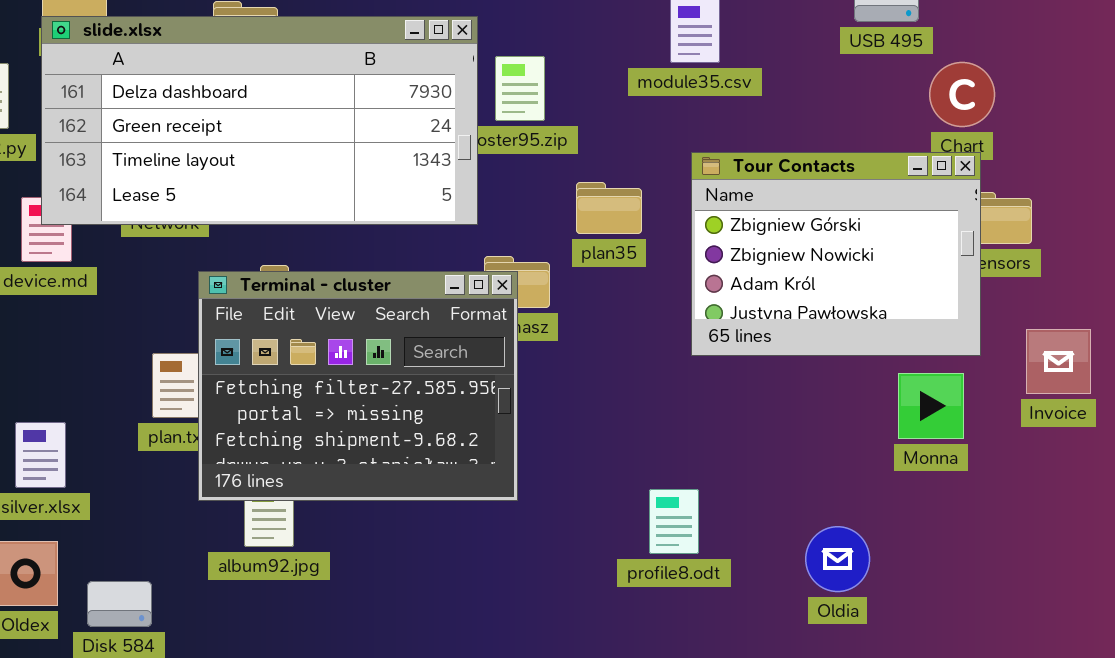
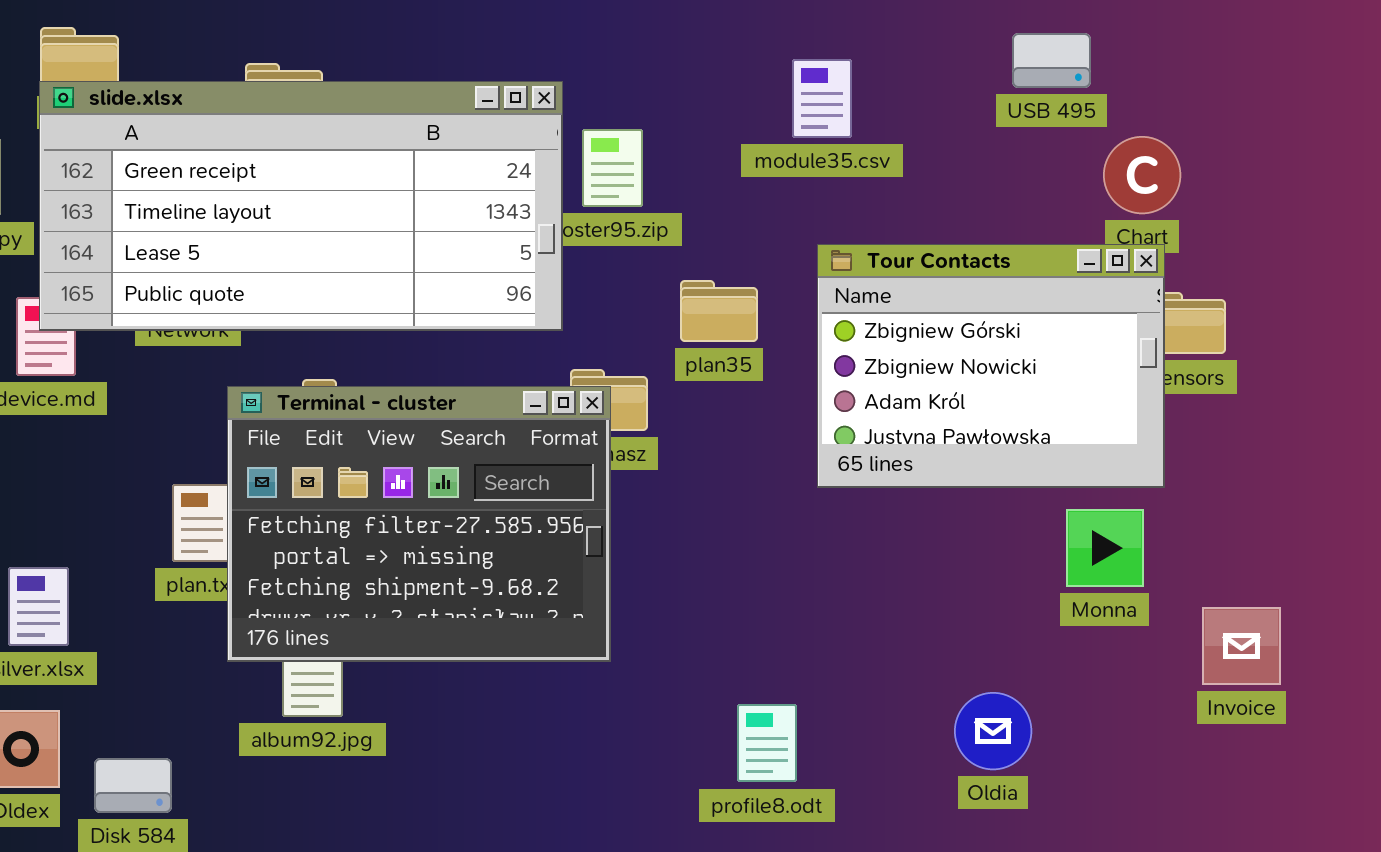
slide.xlsx: [41,16,478,225] -> [39,81,563,331], scrolled down 1 row
Invoice: [1026,329,1091,394] -> [1202,607,1281,685], moved
profile8.odt: [649,489,699,554] -> [737,704,797,782], moved

